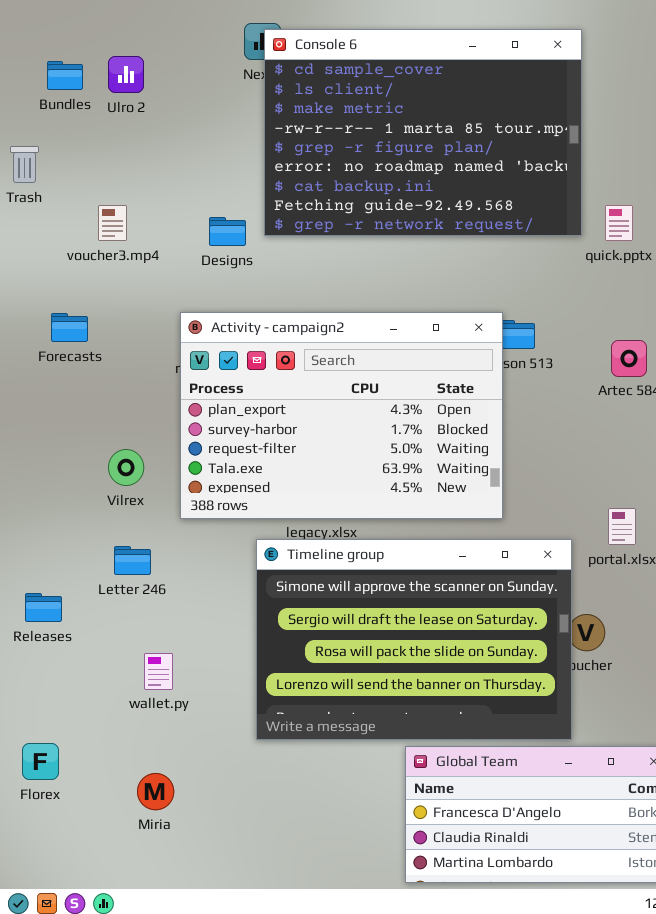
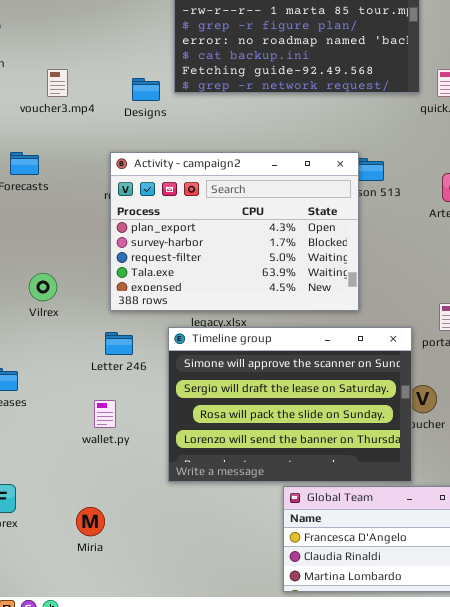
Vilrex: [108,449,144,486] -> [29,273,57,301], moved
Letter 246: [114,546,151,575] -> [105,332,133,355], moved
wallet.py: [144,653,173,690] -> [94,400,116,428], moved

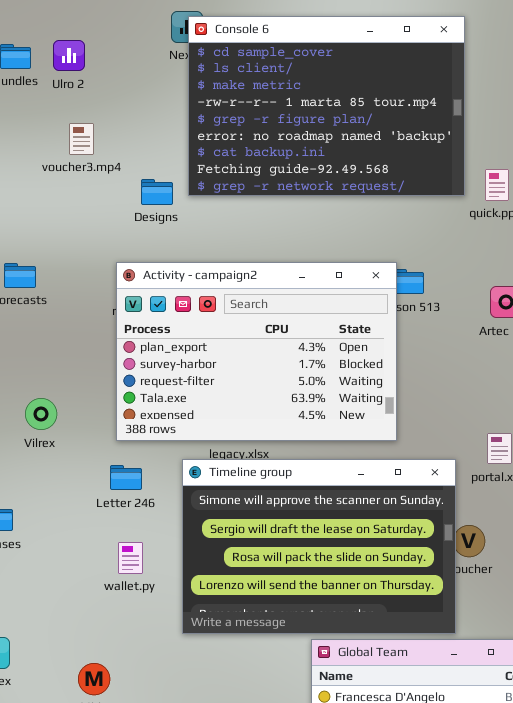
voucher3.mp4: [47,69,68,97] -> [69,123,94,155], moved
wallet.py: [94,400,116,428] -> [118,542,143,574], moved

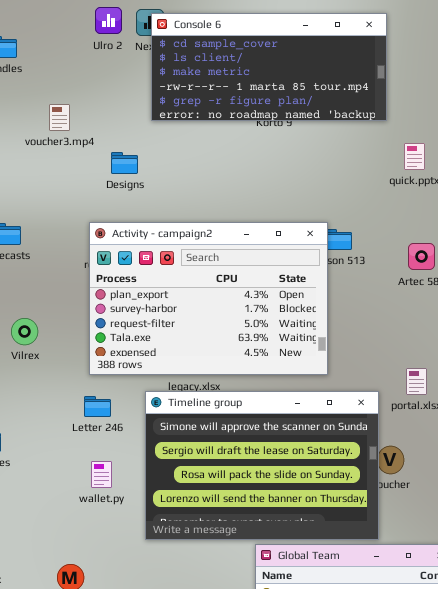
Console 6: [188,16,465,196] -> [151,13,387,121], resized
Ulro 2: [53,40,85,71] -> [95,7,122,34], moved
Vilrex: [25,398,57,430] -> [11,318,38,345], moved

